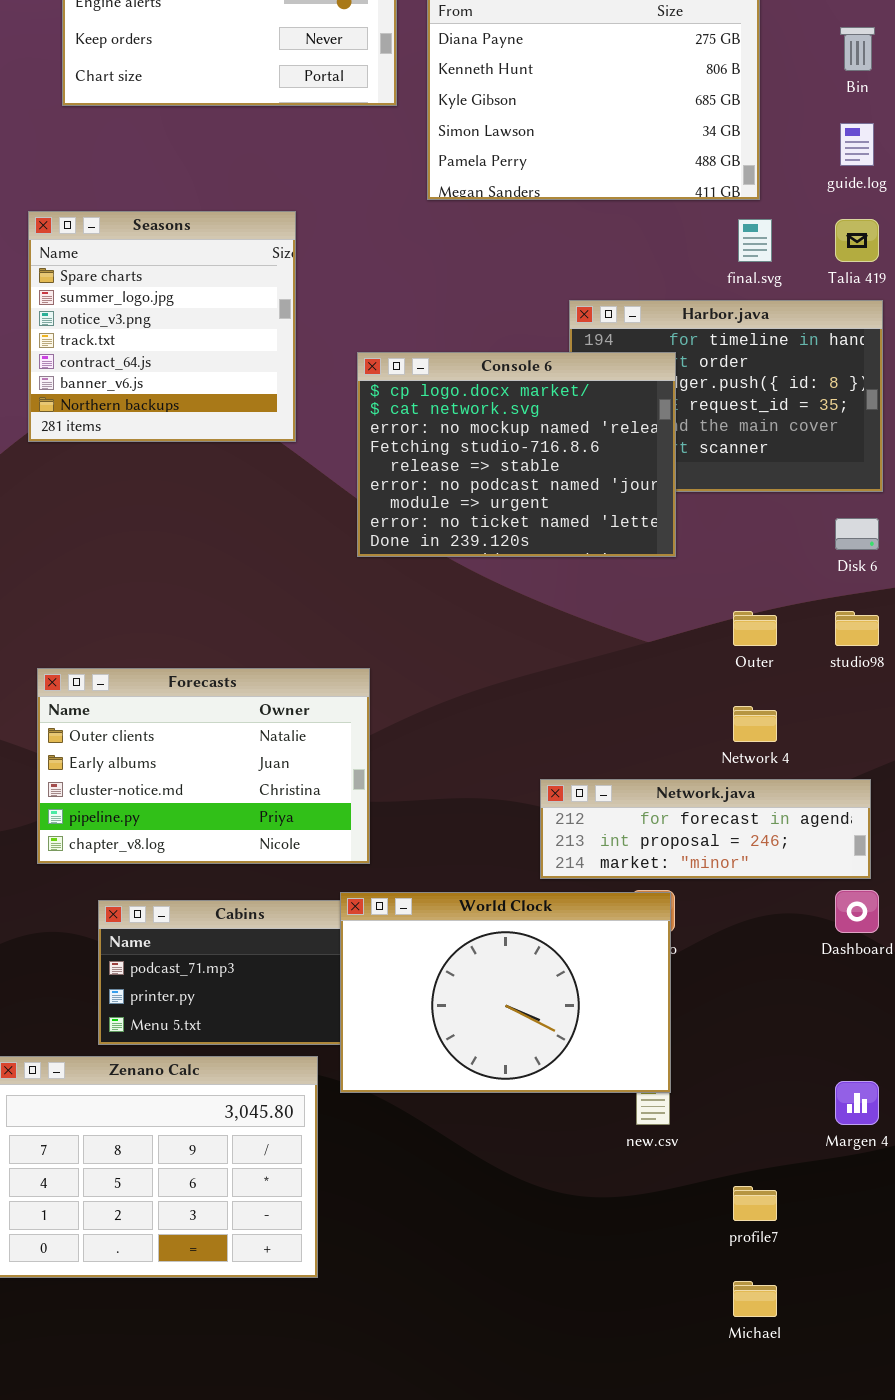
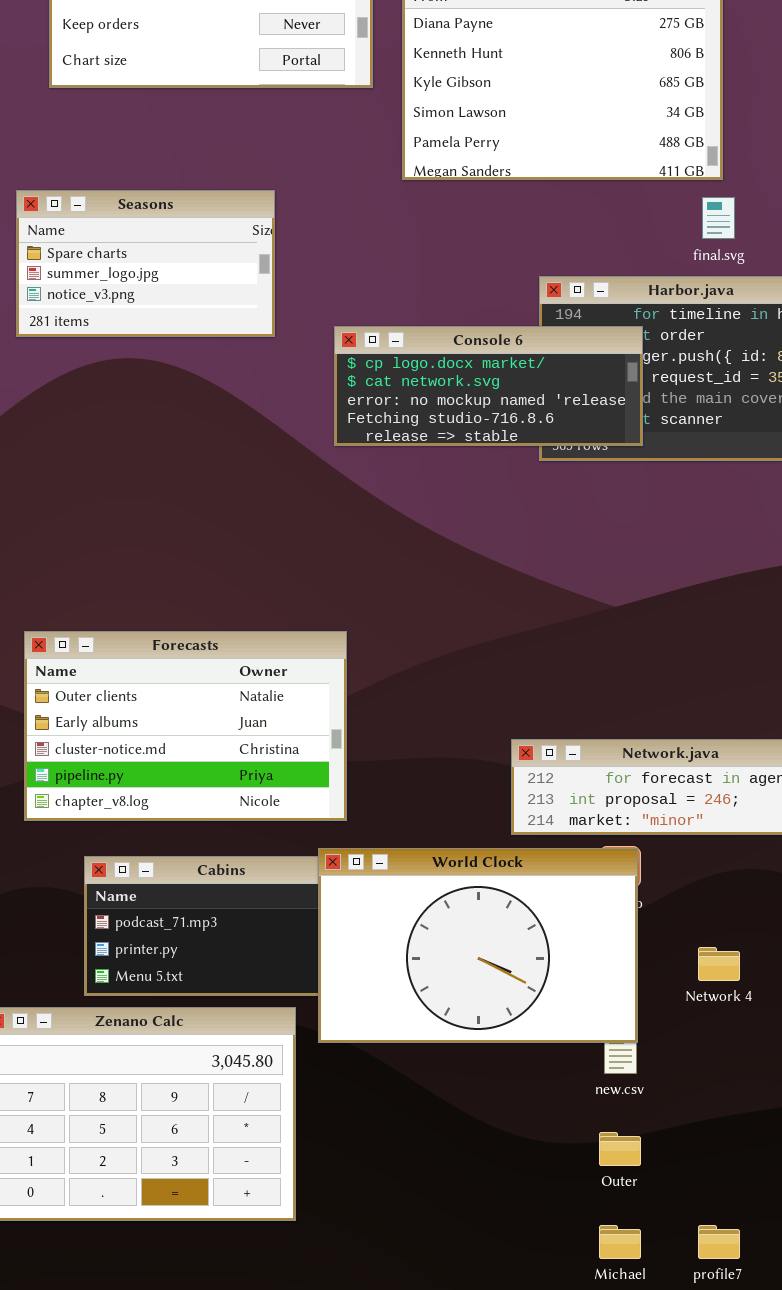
Seasons: [28,211,296,442] -> [16,190,275,337], resized
Console 6: [357,352,676,557] -> [334,326,643,446], resized
Outer: [733,611,777,646] -> [599,1132,641,1166], moved
Network 4: [733,706,777,742] -> [698,947,740,981], moved
profile7: [733,1186,777,1221] -> [698,1225,740,1259], moved
Michael: [733,1281,777,1317] -> [599,1225,641,1259], moved

